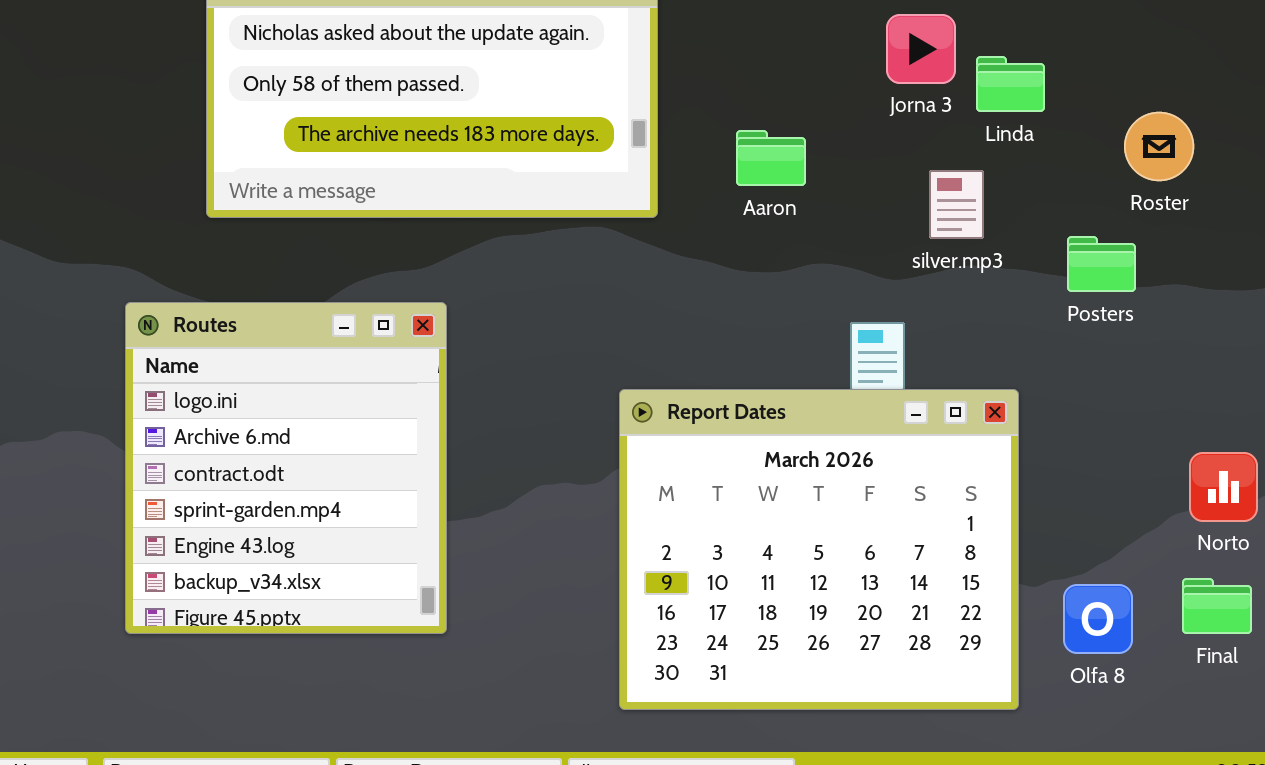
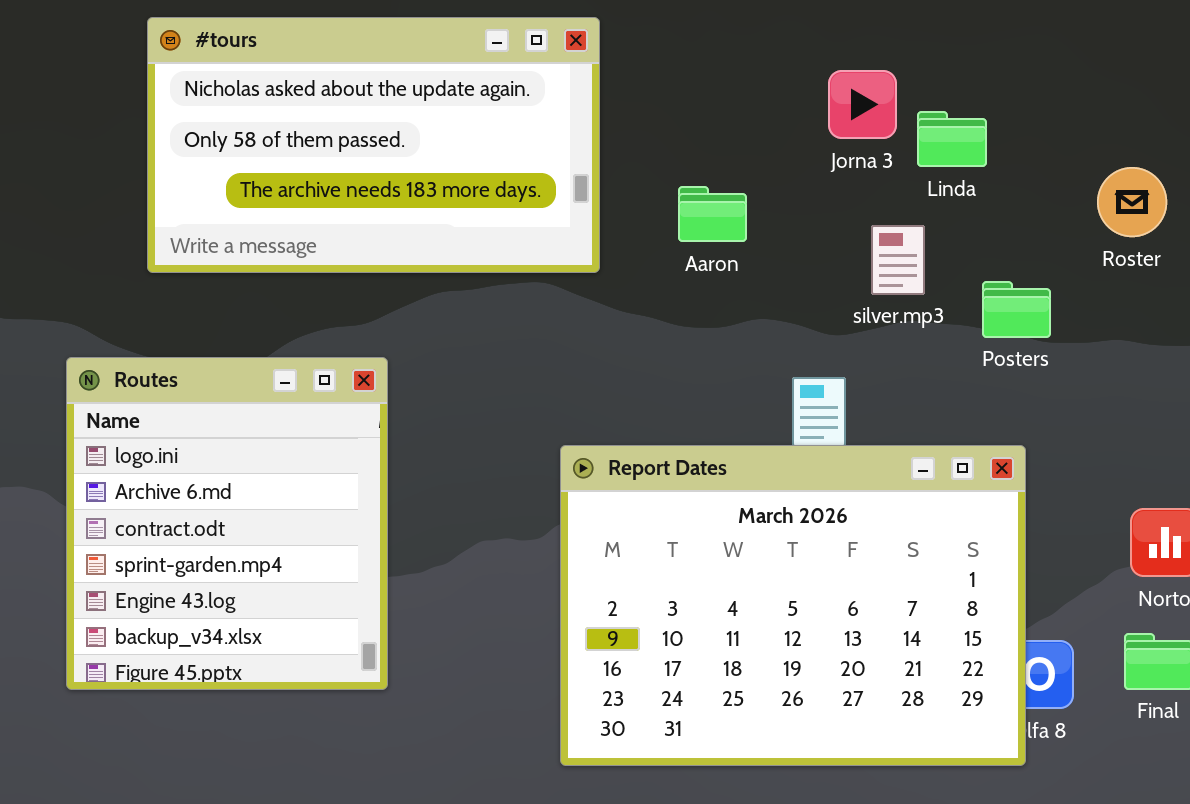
Roster: [1124,112,1194,181] -> [1097,167,1167,237], moved
Posters: [1067,236,1136,292] -> [982,281,1051,338], moved
Report Dates: [619,389,1019,710] -> [560,445,1026,766], resized

